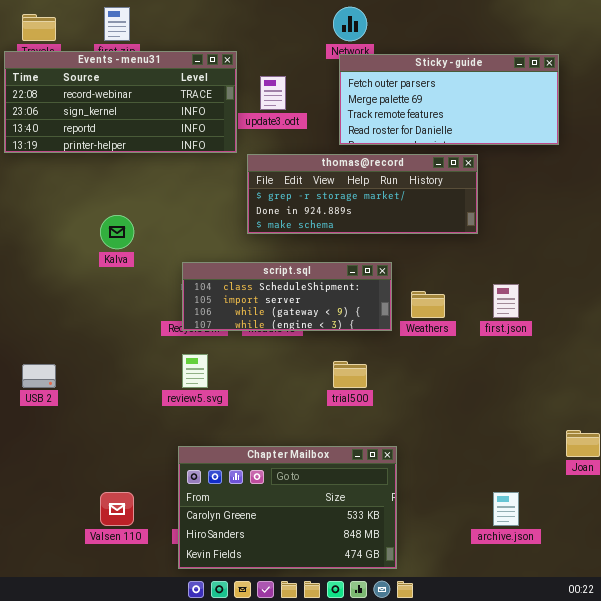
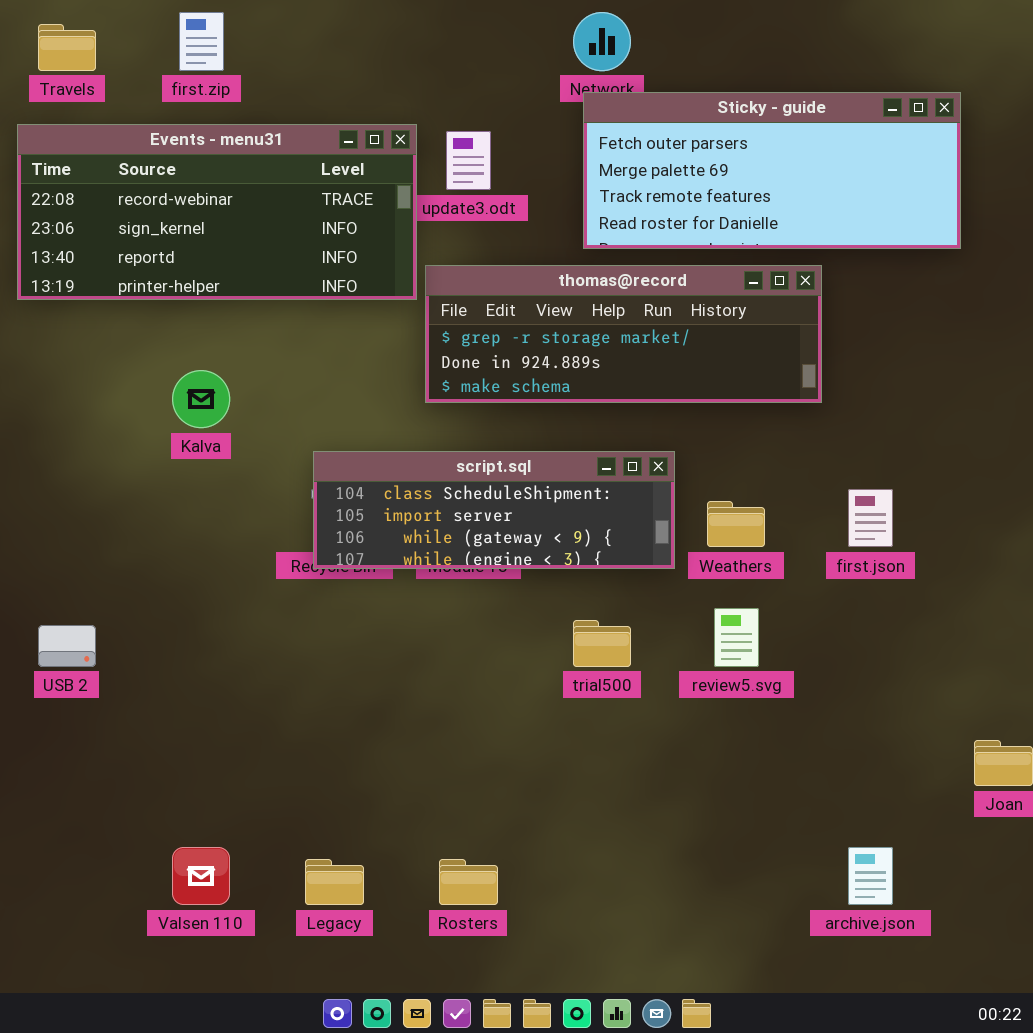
Events - menu31: [4,51,237,153] -> [17,124,417,300], moved
review5.svg: [182,354,208,388] -> [714,608,759,667], moved
Chapter Mailbox: [178,446,397,569] -> none, closed

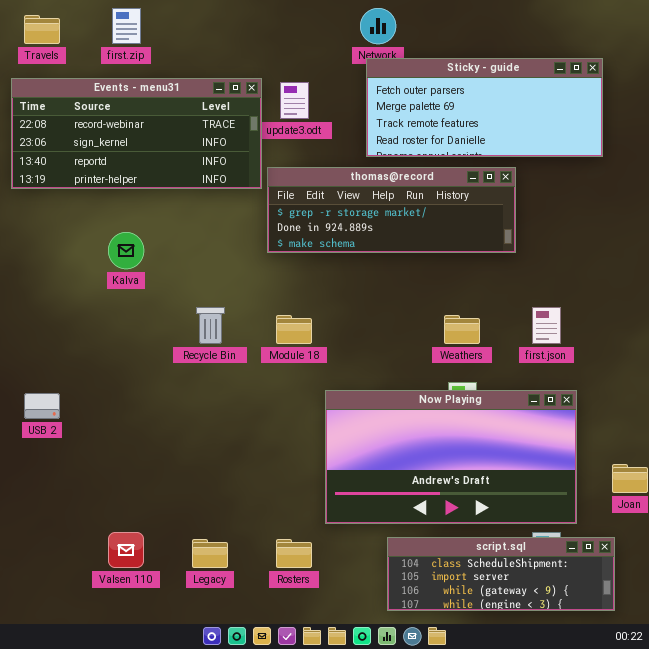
script.sql: [313,451,675,569] -> [387,537,615,611], moved
Now Playing: none -> [325,390,577,524], opened

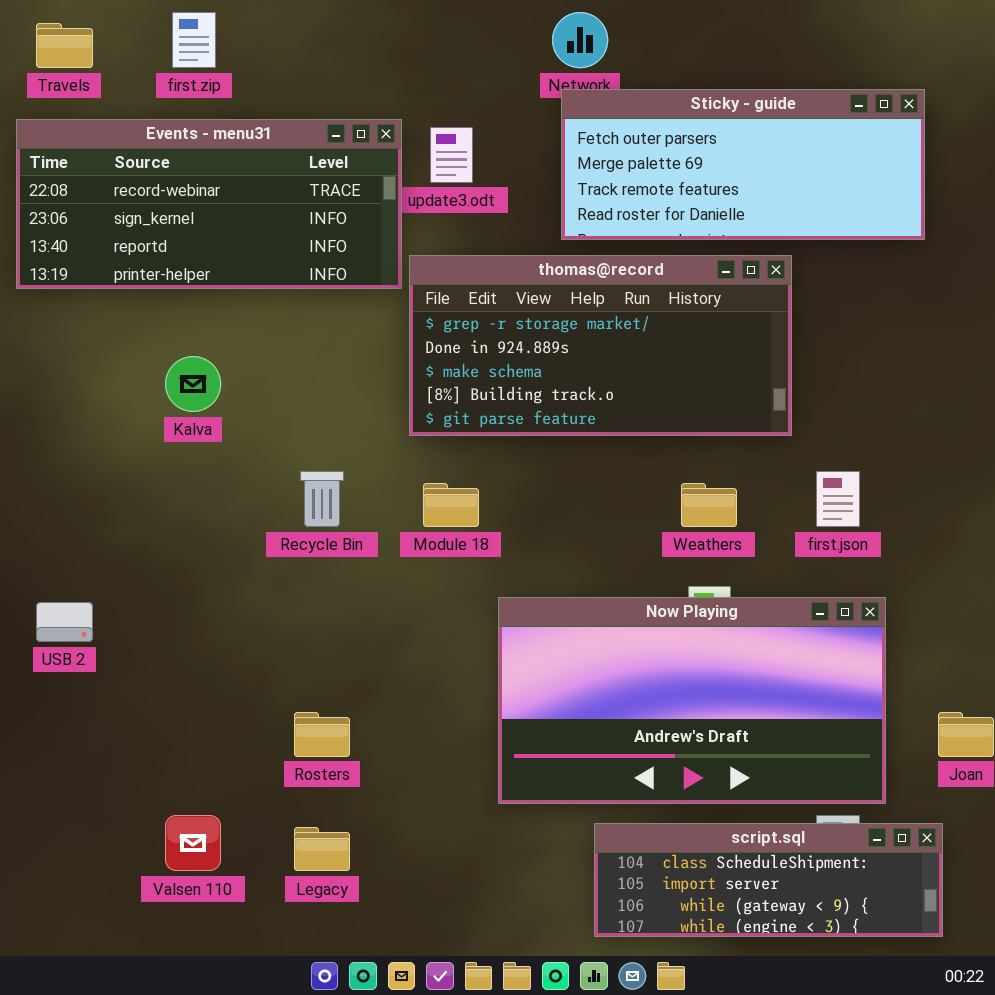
thomas@record: [267,167,516,253] -> [409,255,792,436], resized
Rosters: [276,539,312,568] -> [294,712,350,757], moved

